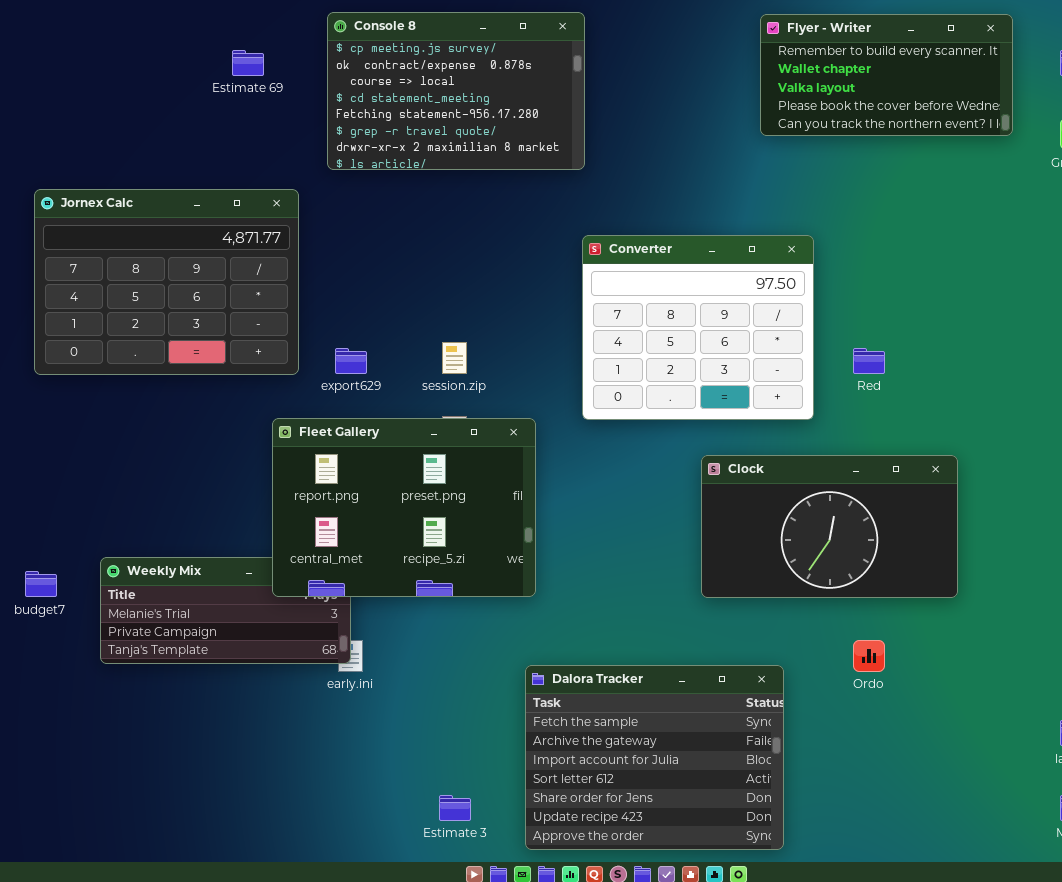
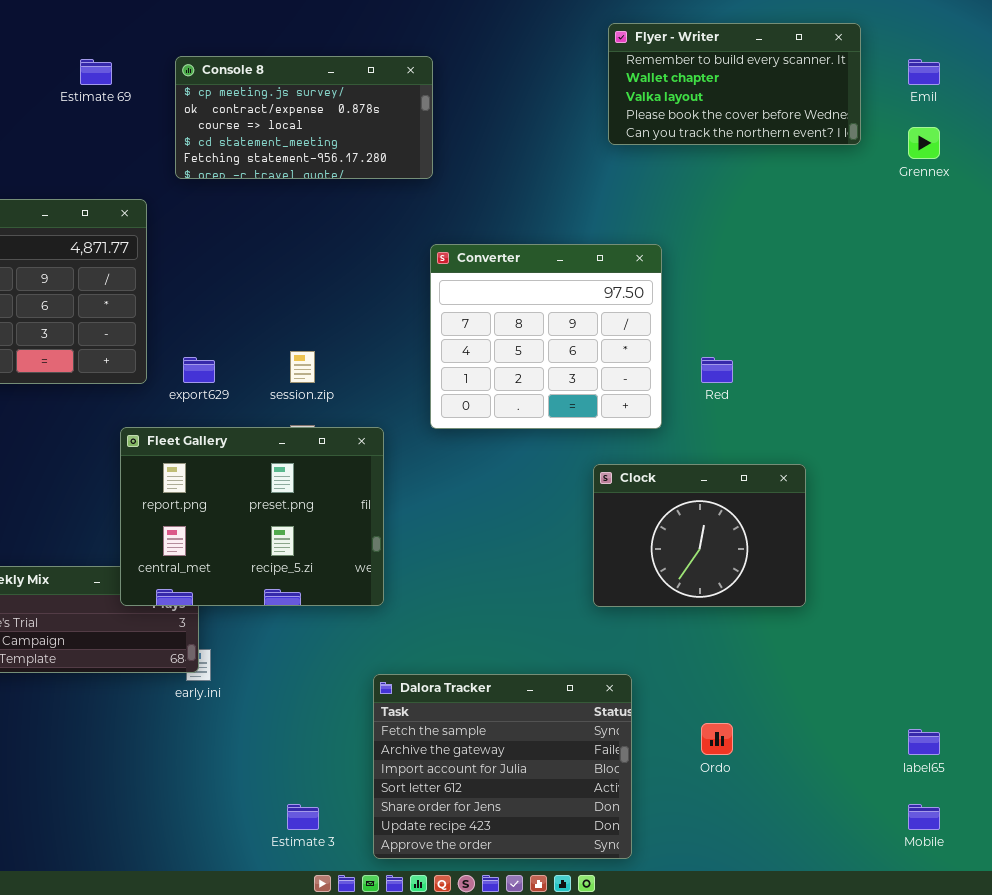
Console 8: [327,12,585,170] -> [175,56,433,179], resized
Clock: [701,455,958,598] -> [593,464,806,607], resized
Ordo: [853,640,885,672] -> [701,723,733,755], moved

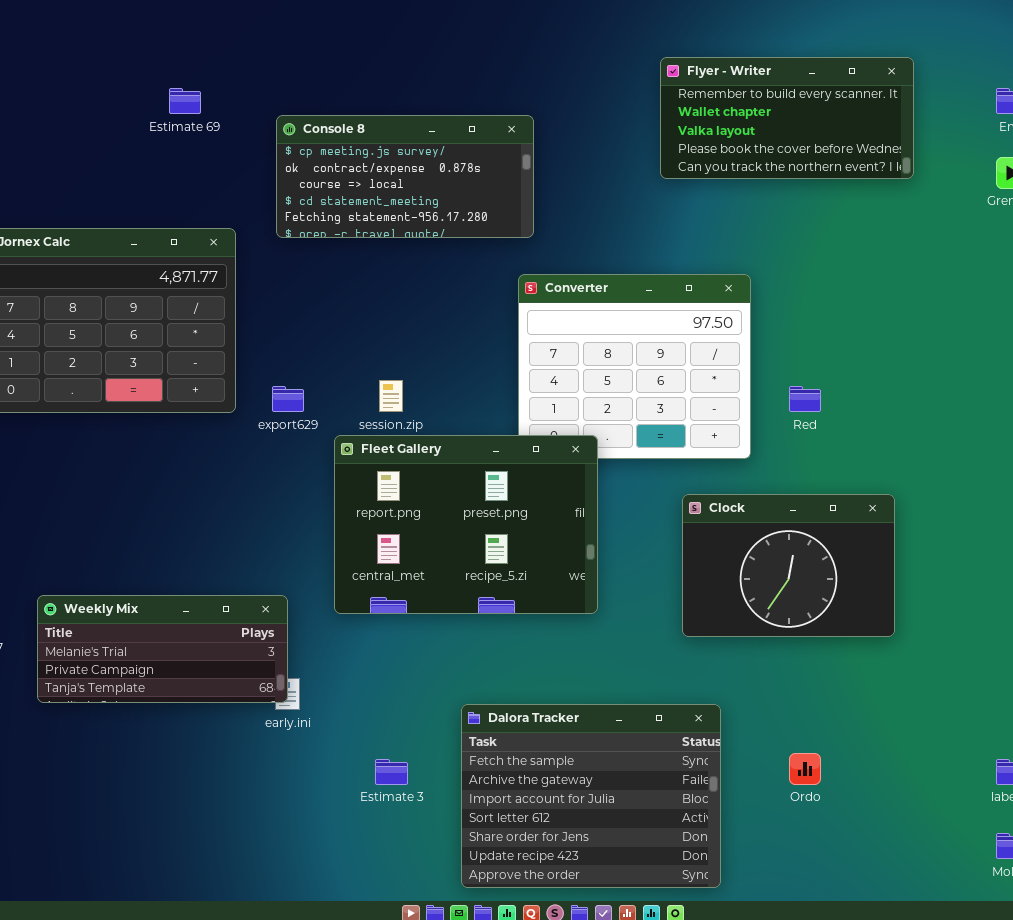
Flyer - Writer: [608,23,861,145] -> [660,57,914,179], moved
Console 8: [175,56,433,179] -> [276,115,534,238], moved
Fleet Gallery: [120,427,384,606] -> [334,435,598,614], moved
Estimate 3: [287,804,319,830] -> [375,759,408,785], moved

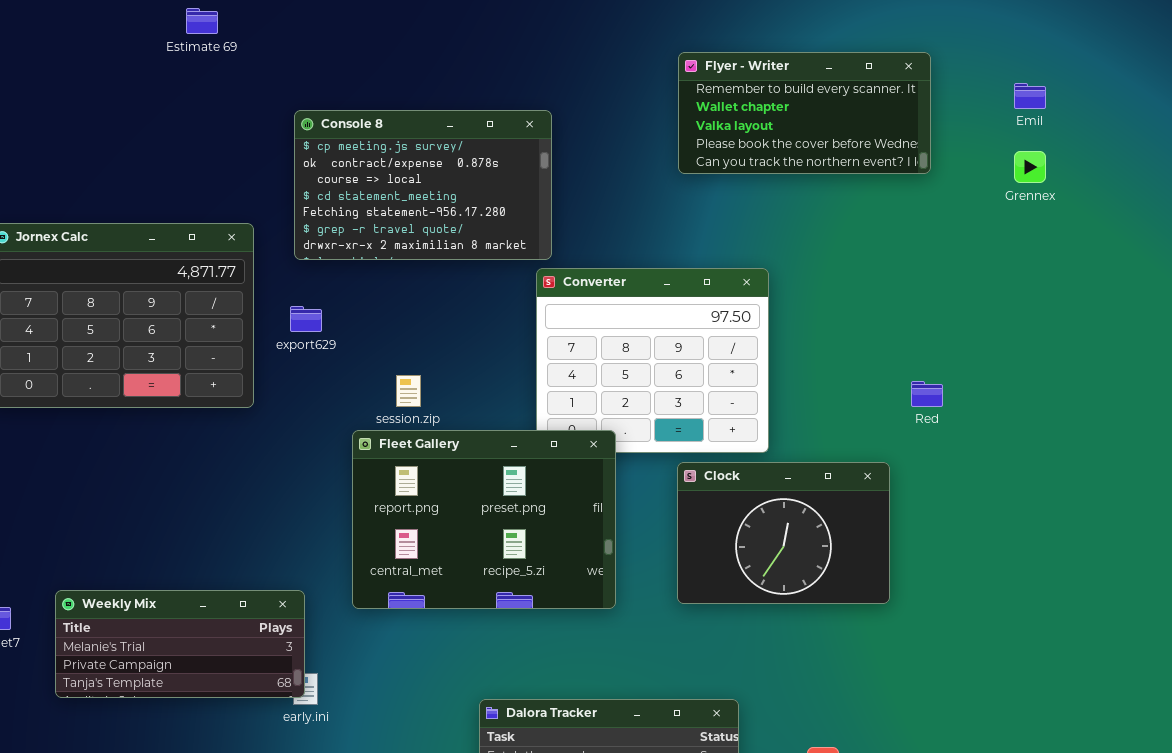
Estimate 69: [169,88,201,114] -> [186,8,218,34], moved
Console 8: [276,115,534,238] -> [294,110,552,260], resized
export629: [272,386,304,412] -> [290,306,322,332], moved
Red: [789,386,821,412] -> [911,381,943,407], moved
Clock: [682,494,895,637] -> [677,462,890,604], moved

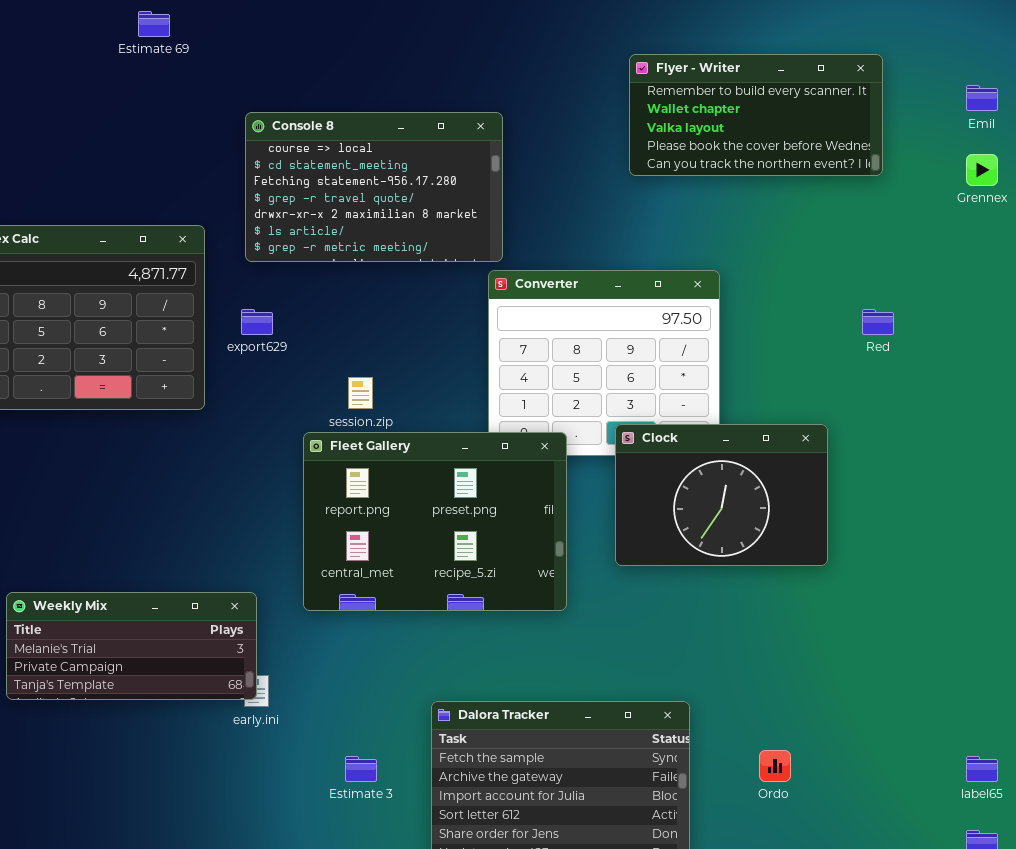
Console 8: [294,110,552,260] -> [245,112,503,262], scrolled down 2 rows
Red: [911,381,943,407] -> [862,309,894,335], moved
Clock: [677,462,890,604] -> [615,424,828,566], moved

